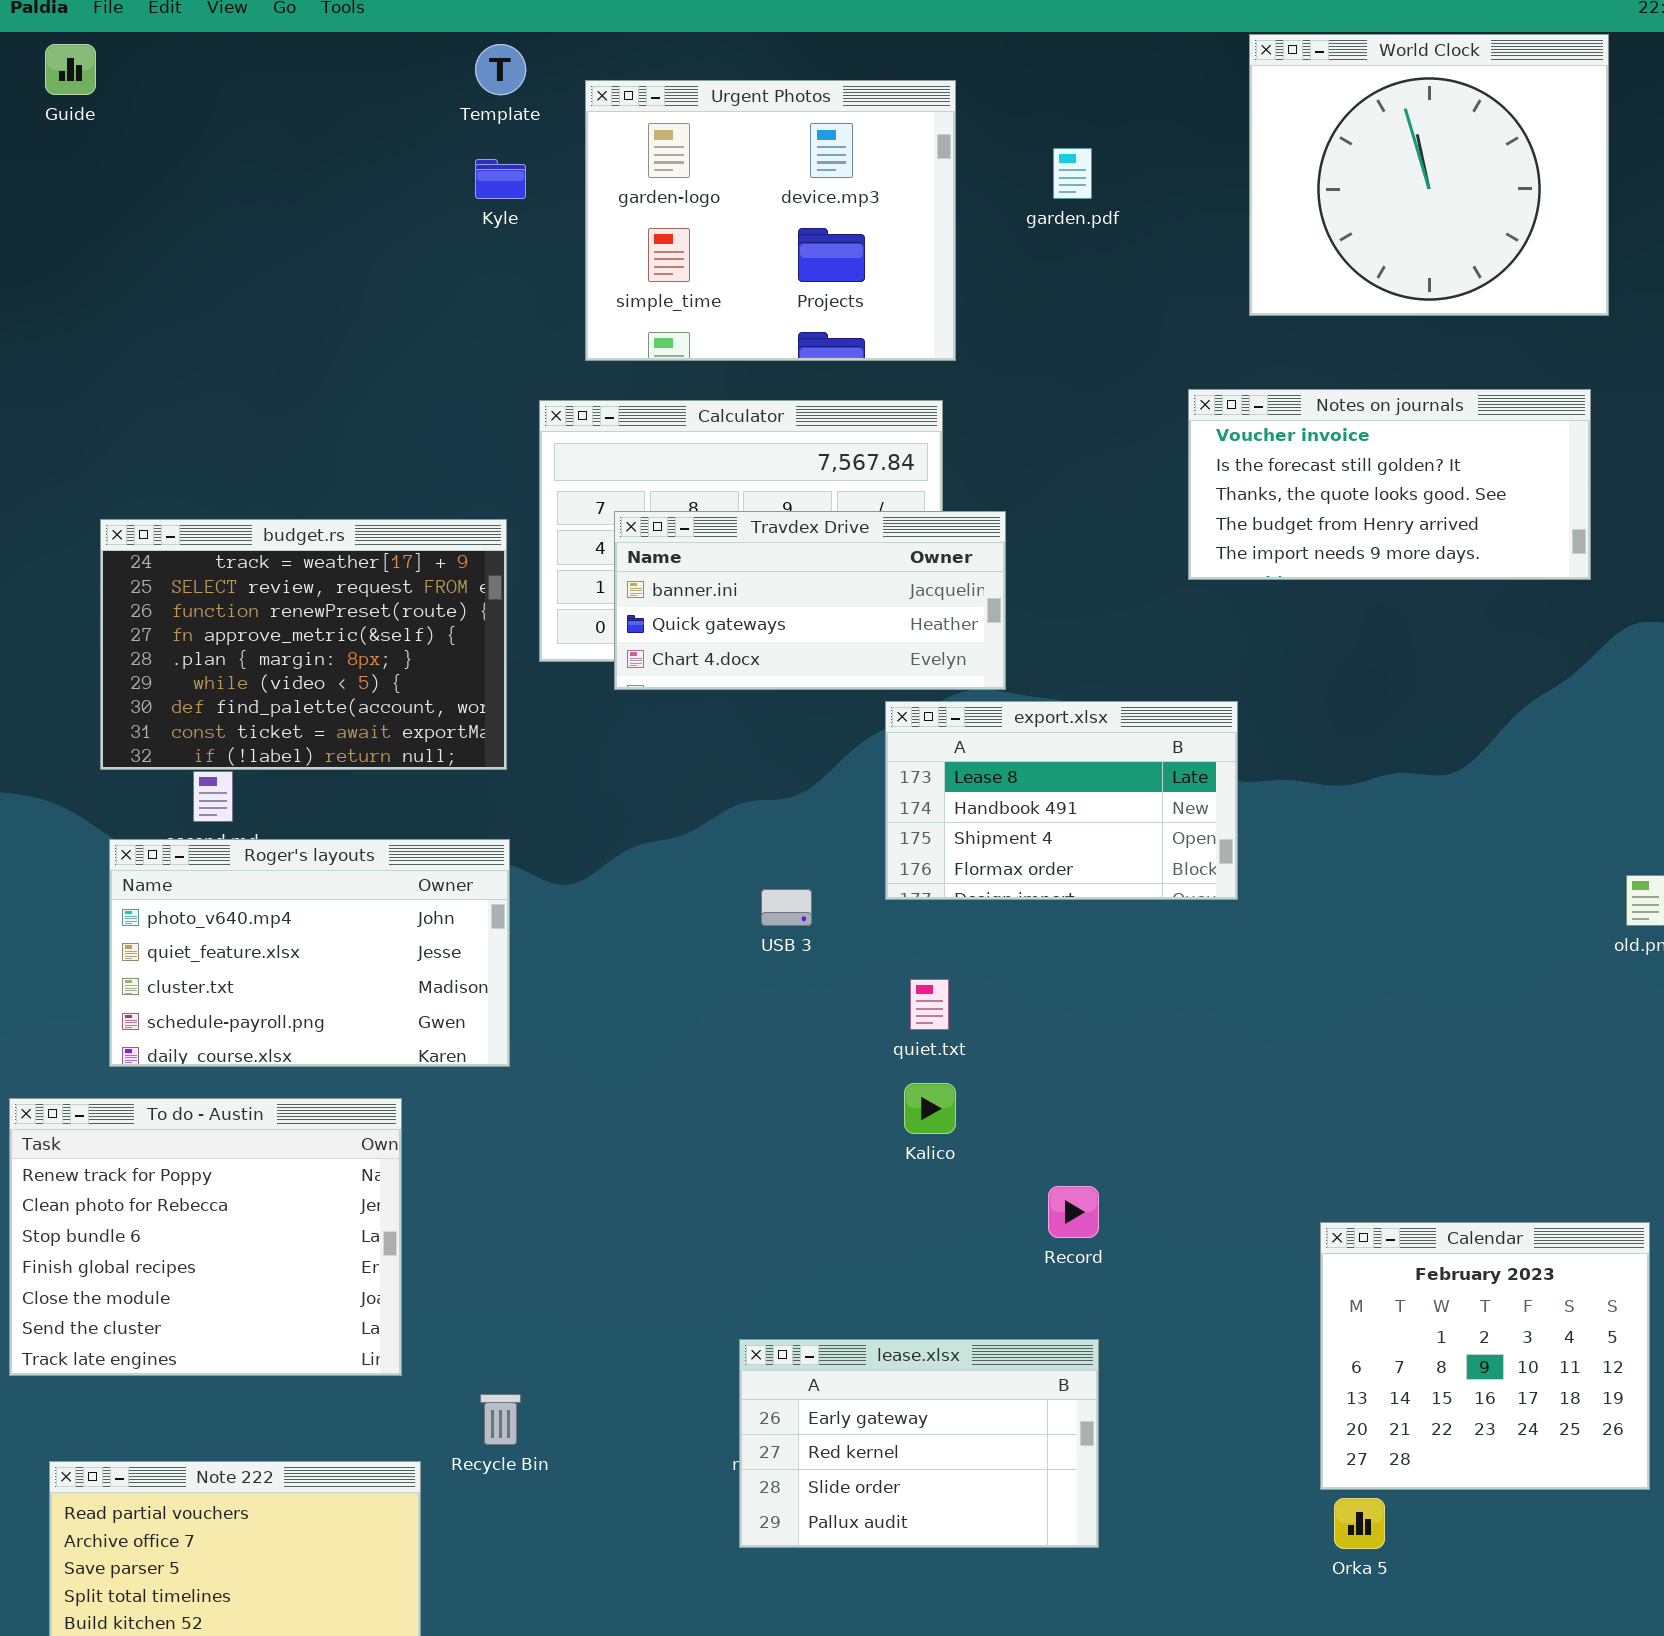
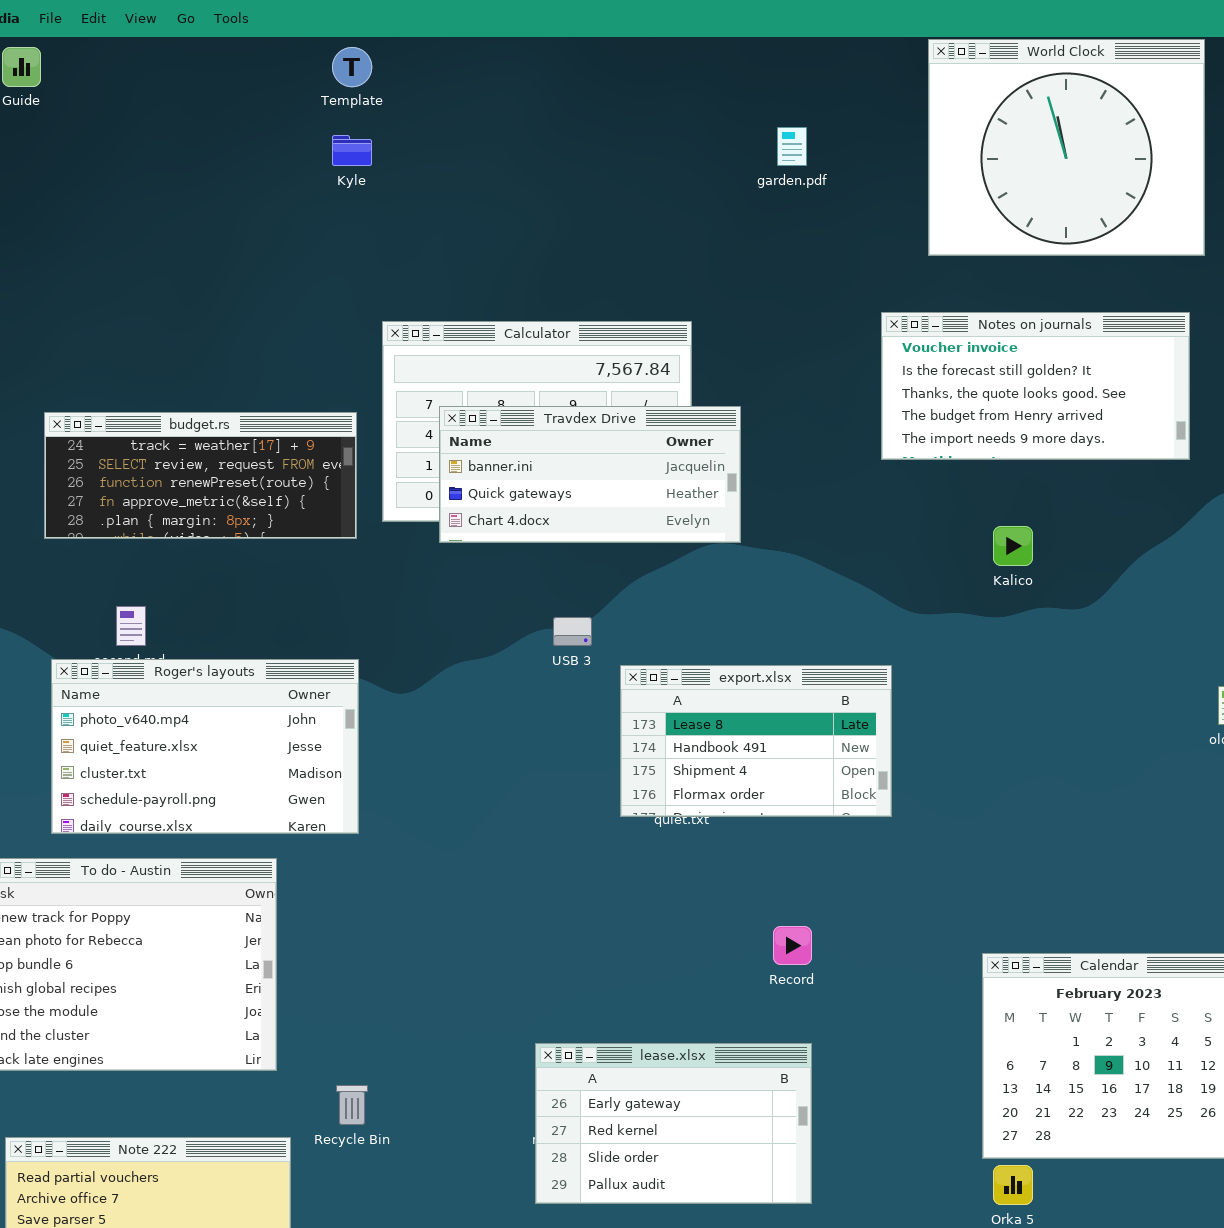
Urgent Photos: [585,80,956,361] -> none, closed
budget.rs: [100,519,507,770] -> [44,412,357,539], resized
export.xlsx: [885,701,1238,900] -> [620,665,892,817], moved
USB 3: [761,889,812,926] -> [553,617,592,646], moved
Kalico: [904,1083,956,1134] -> [993,526,1033,566], moved

